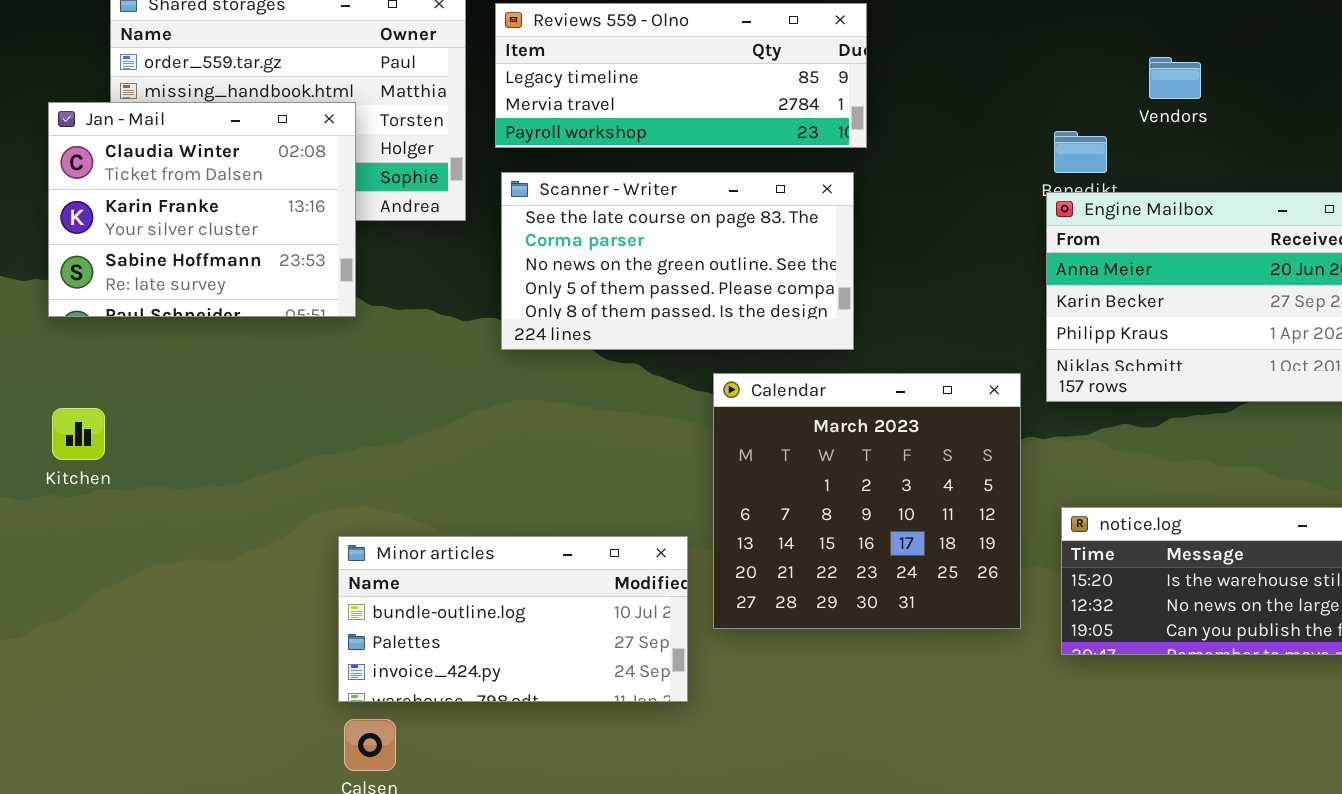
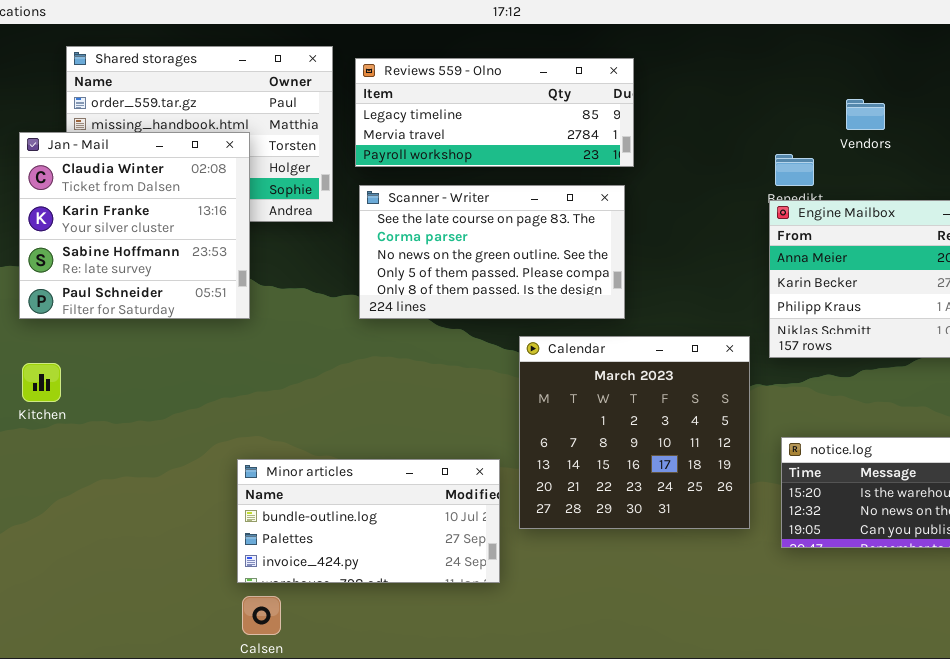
Jan - Mail: [48,102,356,317] -> [19,132,250,319], resized

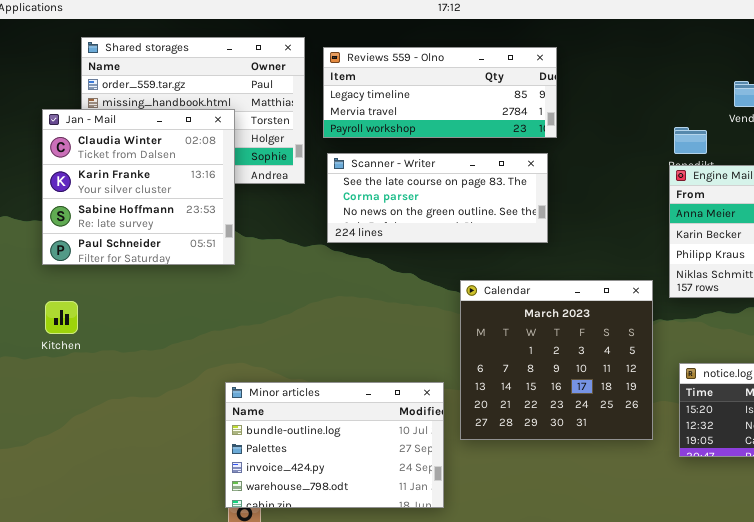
Scanner - Writer: [359,185,625,319] -> [327,153,548,243], resized
Minor articles: [237,459,500,583] -> [225,382,444,508], resized

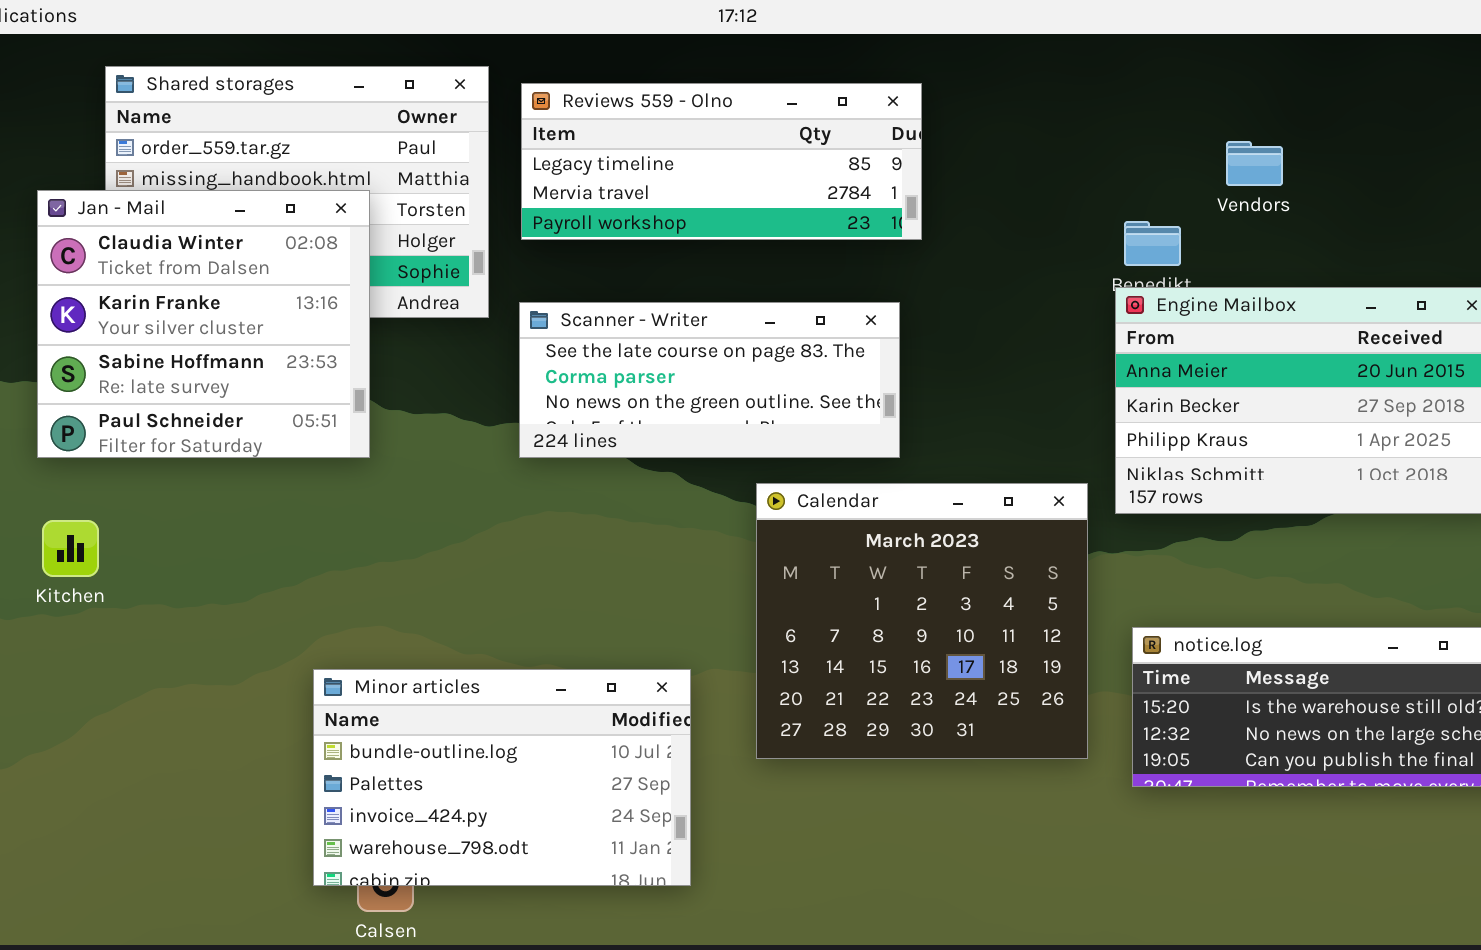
Scanner - Writer: [327,153,548,243] -> [519,302,900,458], moved
Minor articles: [225,382,444,508] -> [313,669,691,886], moved

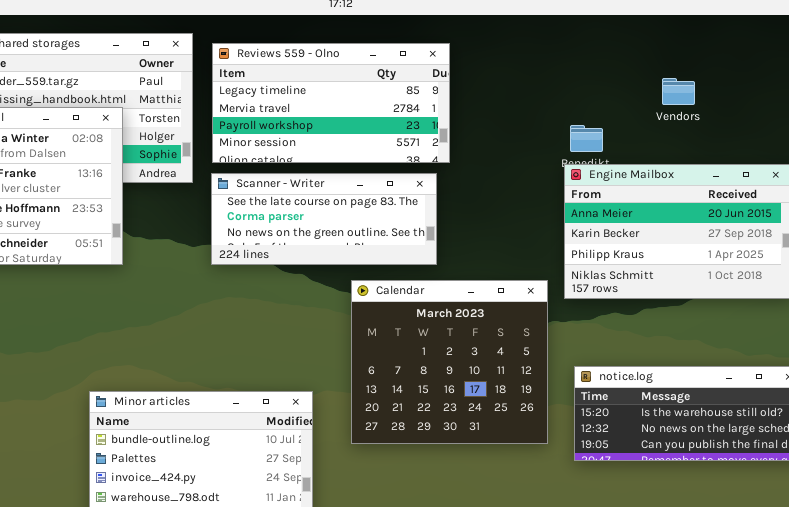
Reviews 559 - Olno: [521,83,922,240] -> [212,43,450,163], resized
Vendors: [1226,141,1283,186] -> [662,78,695,105], moved

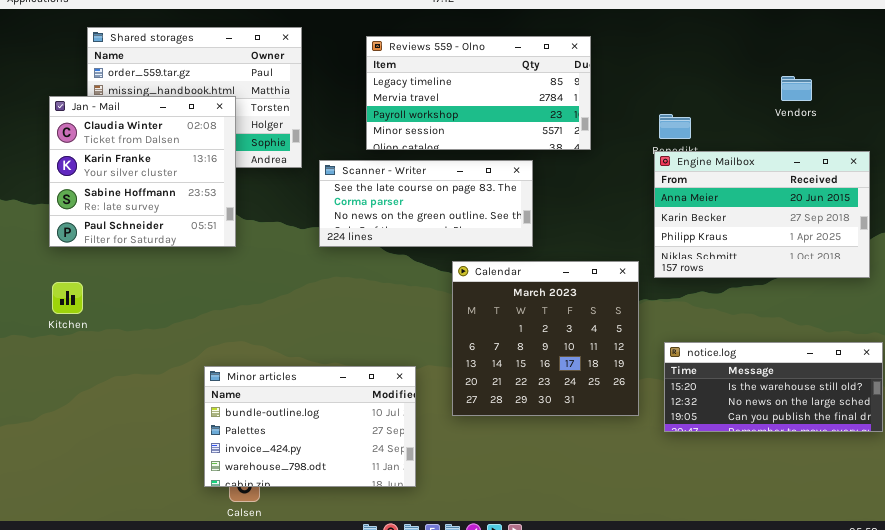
Reviews 559 - Olno: [212,43,450,163] -> [366,36,591,150], moved
Vendors: [662,78,695,105] -> [781,76,812,101], moved

